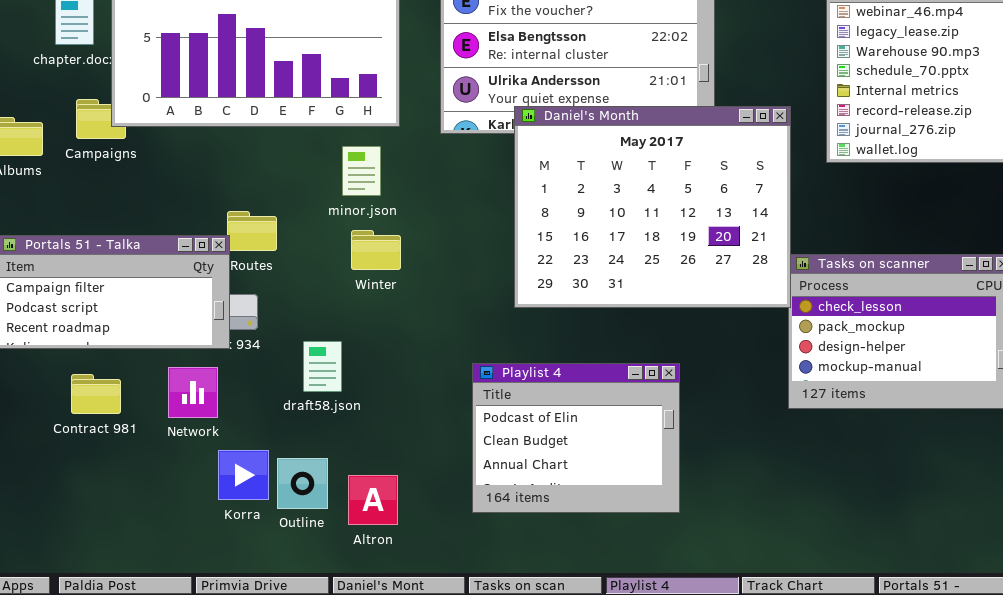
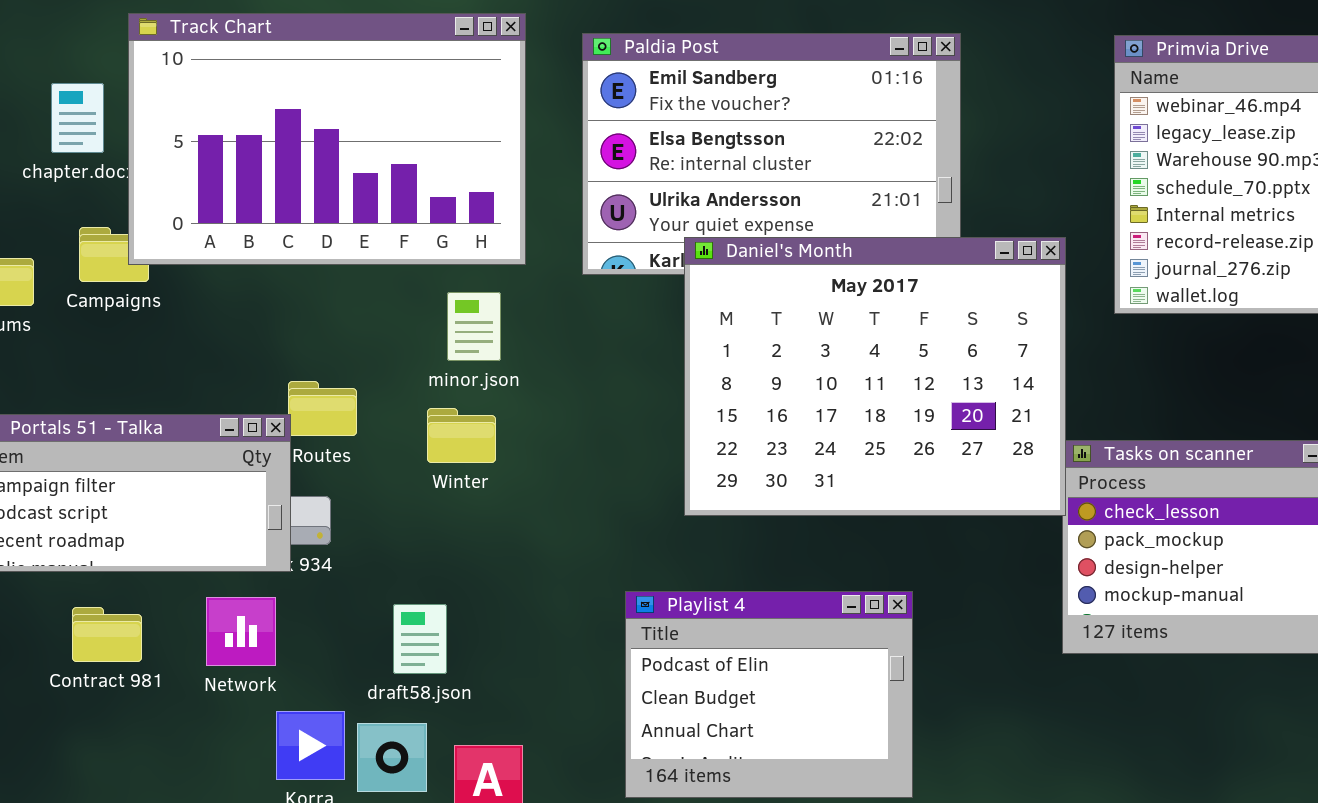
Winter: [351,230,401,270] -> [427,408,496,463], moved
draft58.json: [303,341,342,392] -> [393,604,447,674], moved

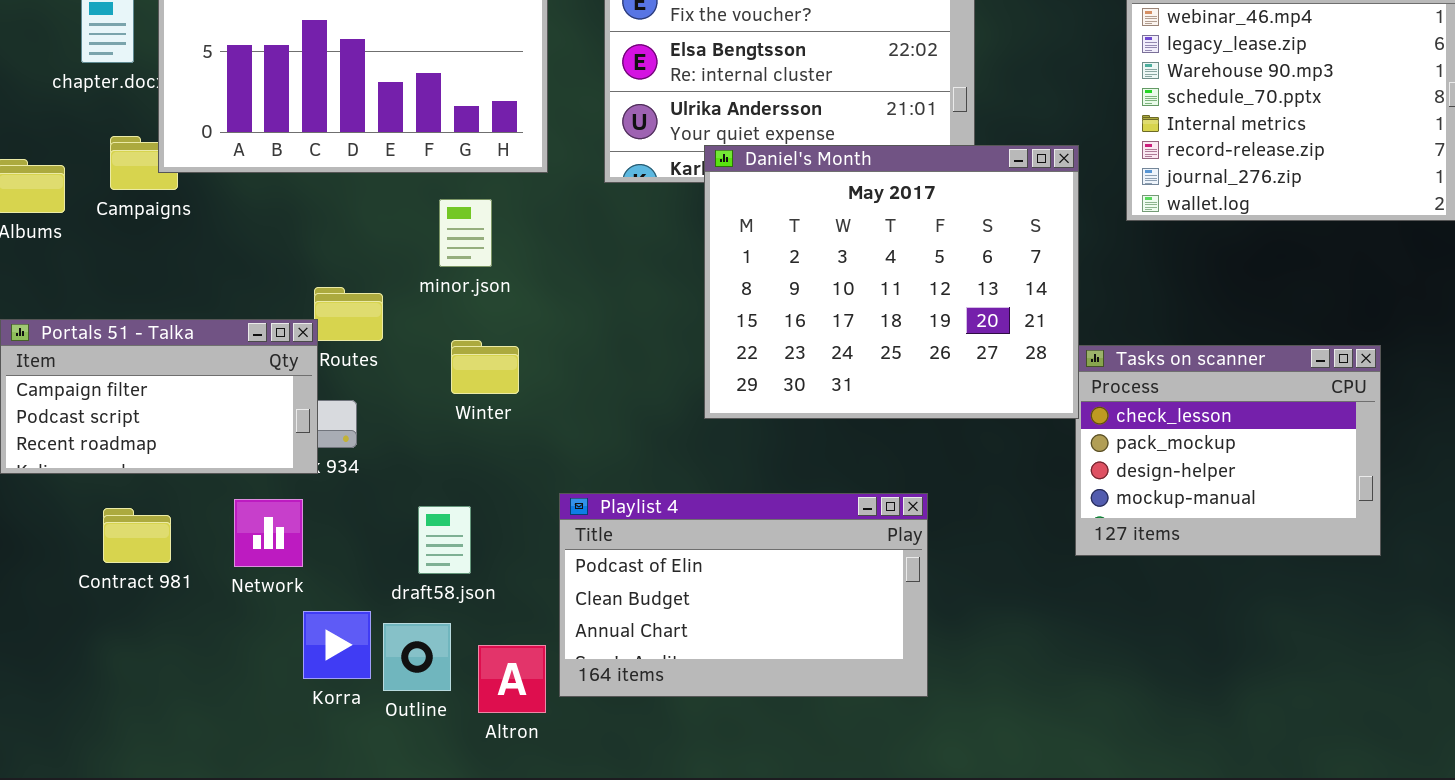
minor.json: [447,292,501,361] -> [439,199,492,267], moved
Winter: [427,408,496,463] -> [451,340,519,394], moved
Playlist 4: [625,591,913,798] -> [559,493,928,697], resized

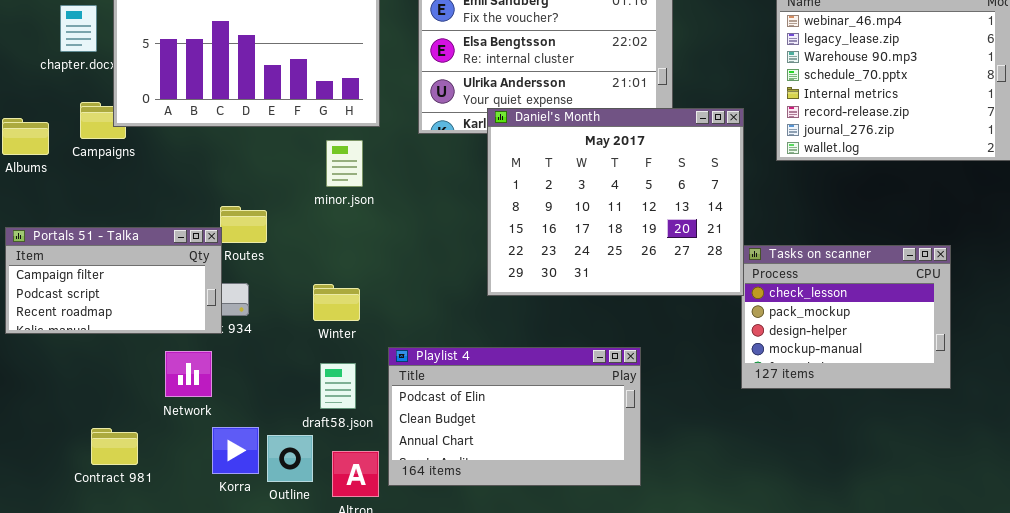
minor.json: [439,199,492,267] -> [326,140,363,187], moved
Winter: [451,340,519,394] -> [313,284,360,321], moved
draft58.json: [418,506,471,574] -> [320,363,356,409], moved
Contract 981: [103,508,171,563] -> [91,428,138,465], moved

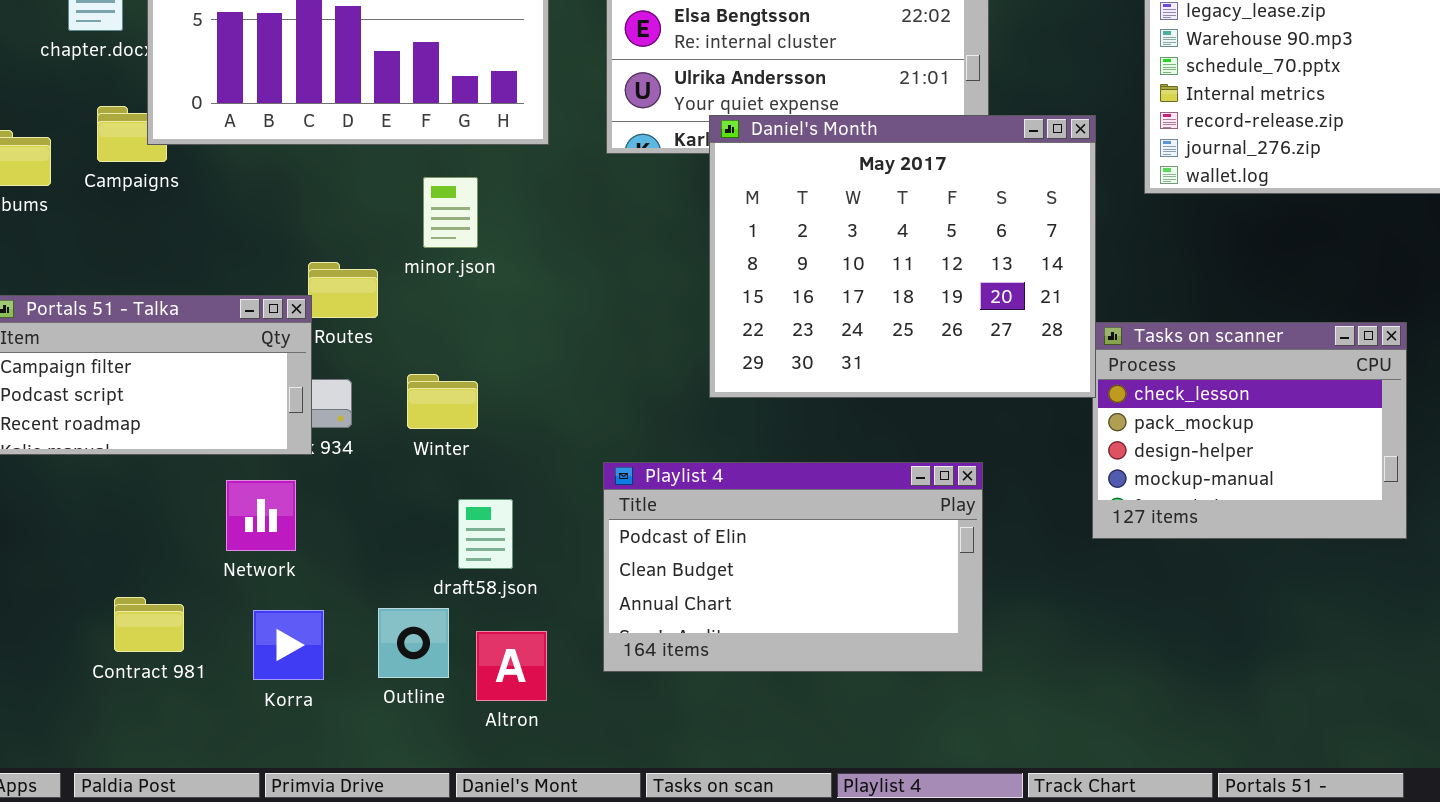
minor.json: [326,140,363,187] -> [423,177,478,248], moved
Winter: [313,284,360,321] -> [407,374,478,429], moved
Playlist 4: [388,347,641,486] -> [603,462,983,672], moved
Korra: [212,427,259,474] -> [253,610,324,680], moved

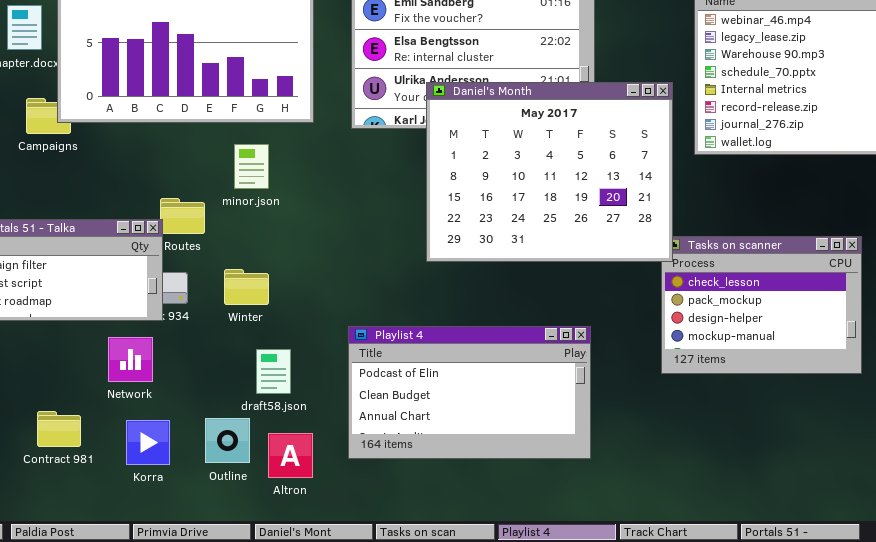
Daniel's Month: [709,115,1096,398] -> [426,82,673,262], moved

